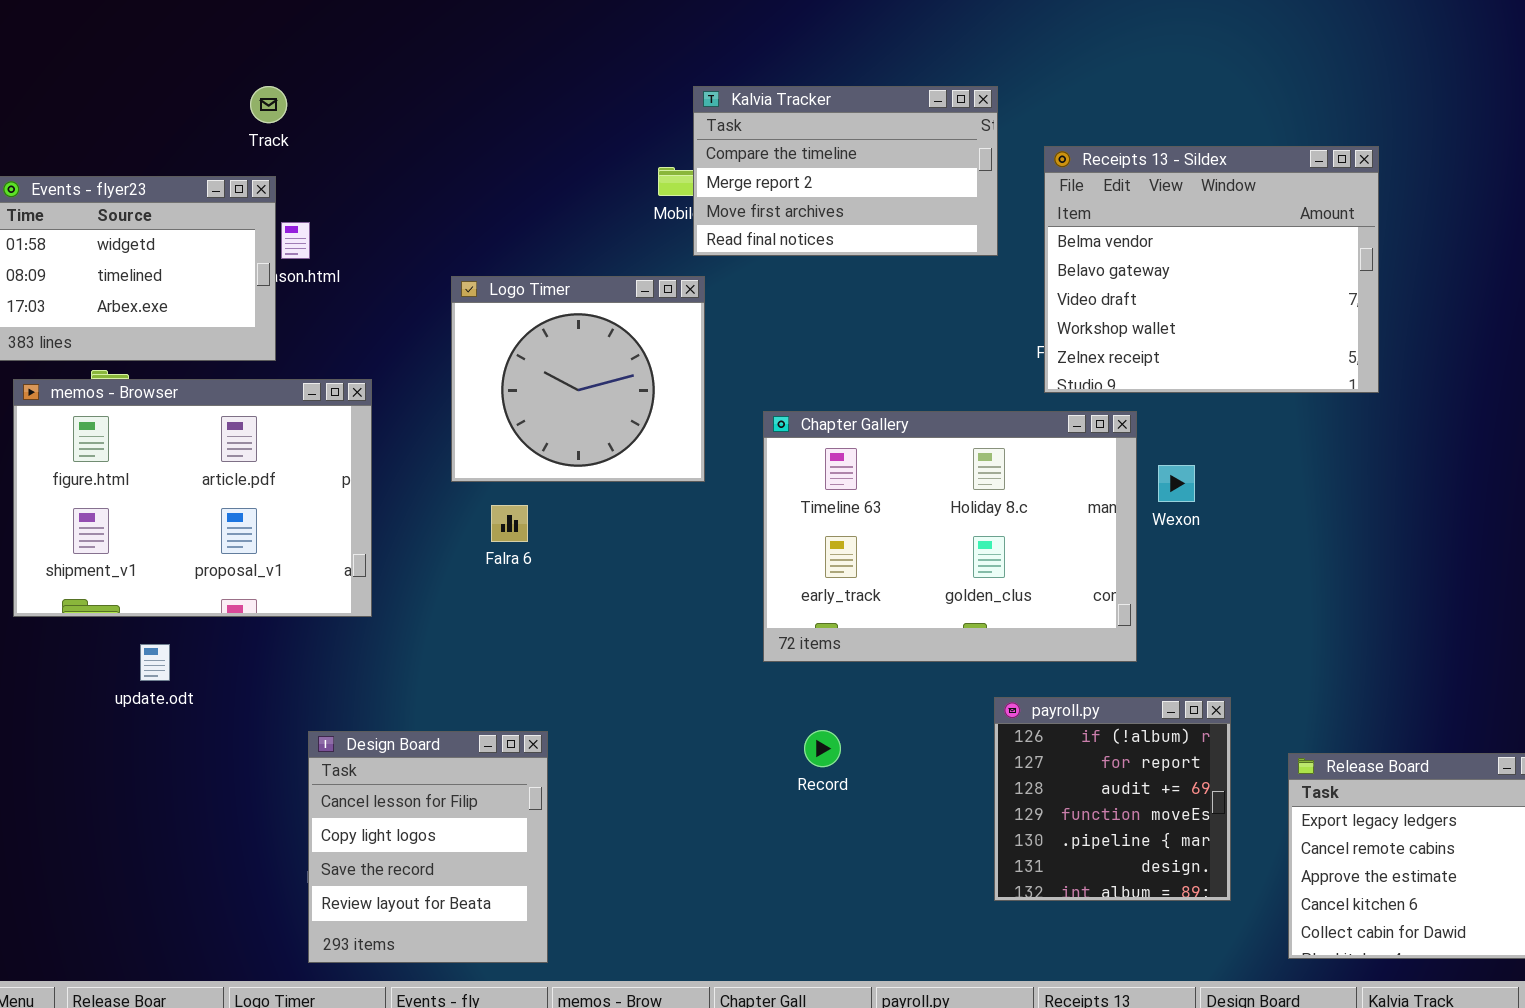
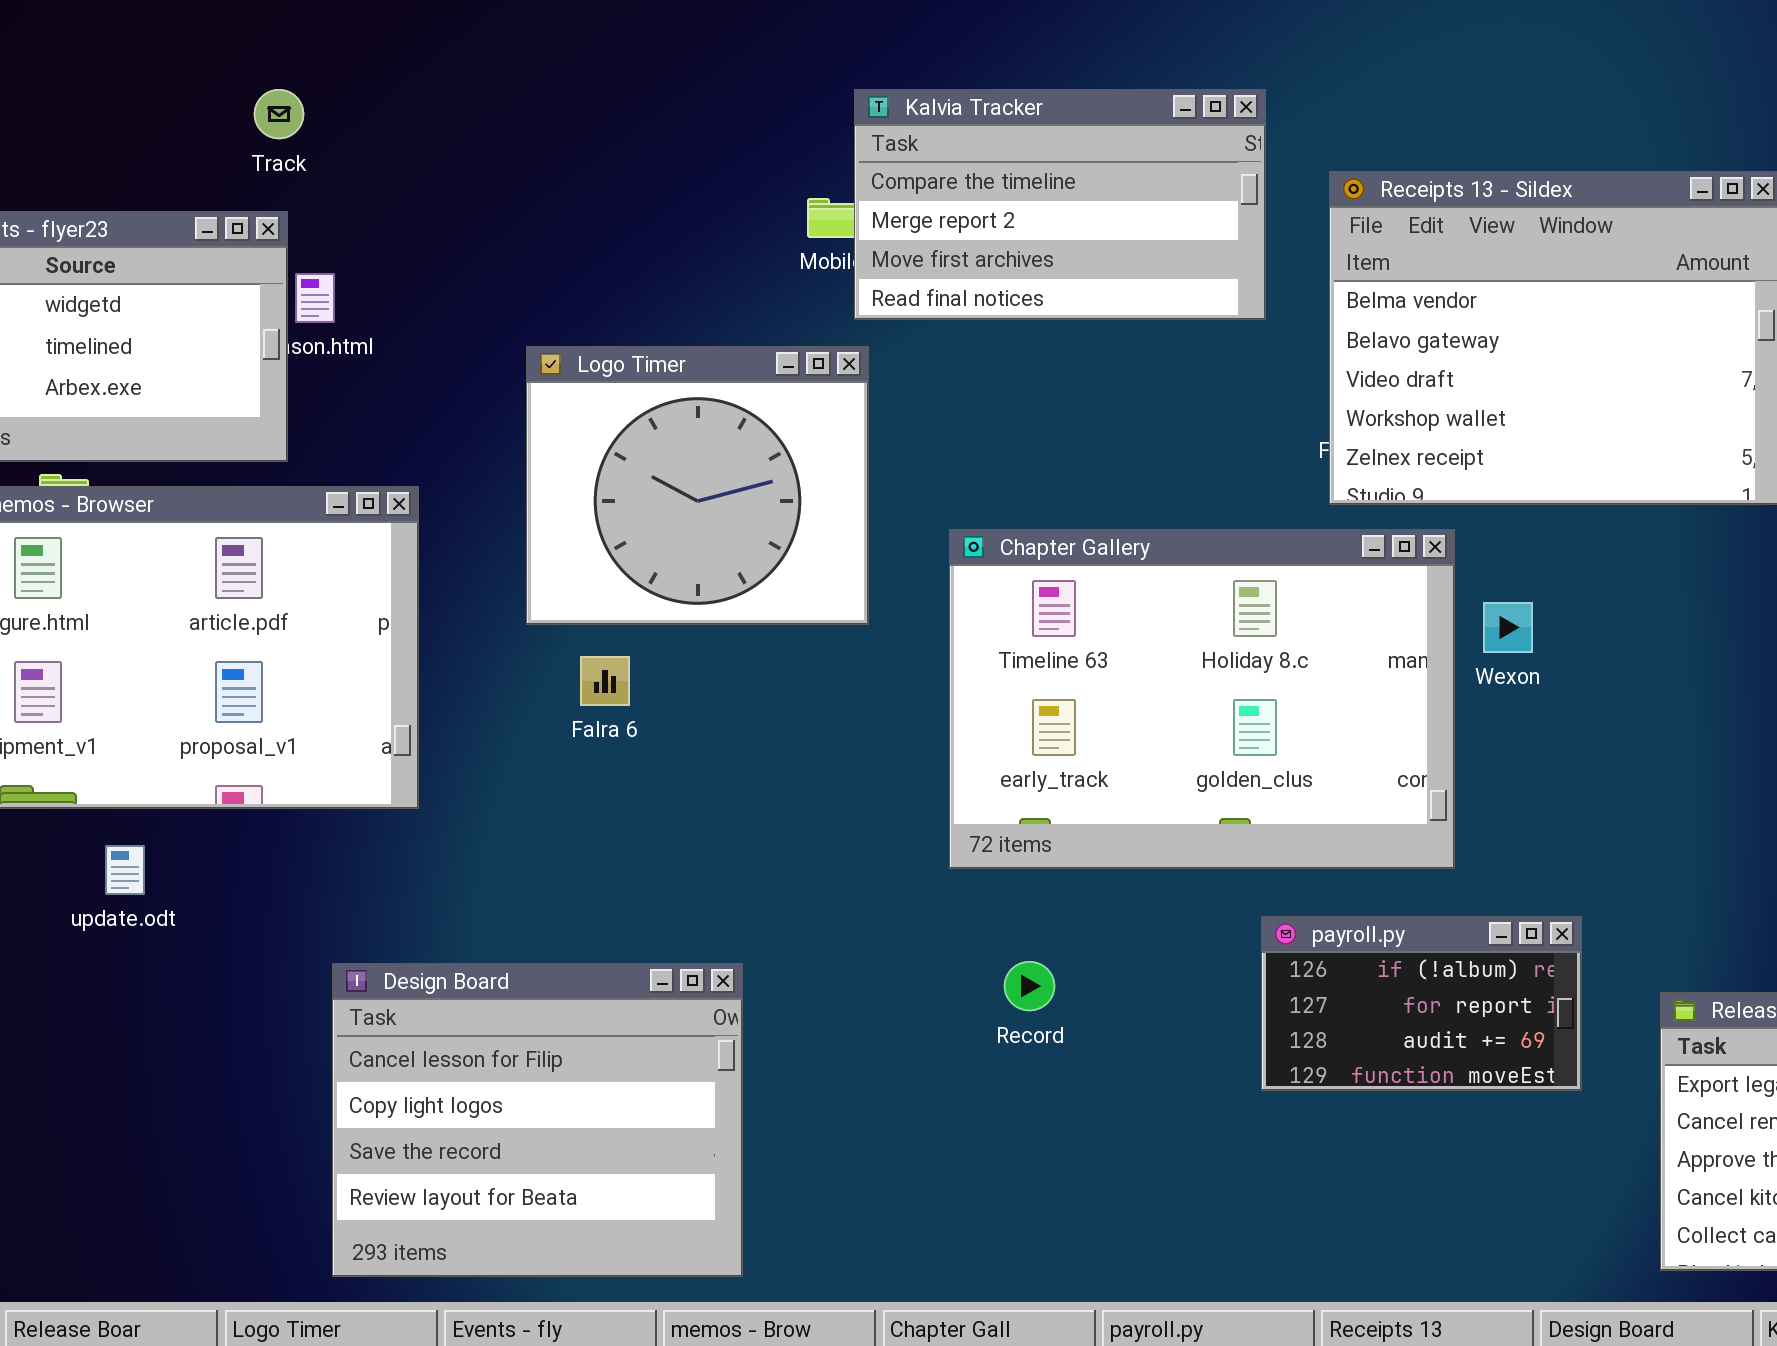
payroll.py: [994,697,1231,901] -> [1261,916,1582,1091], resized
Design Board: [308,731,548,963] -> [332,963,743,1277], resized

